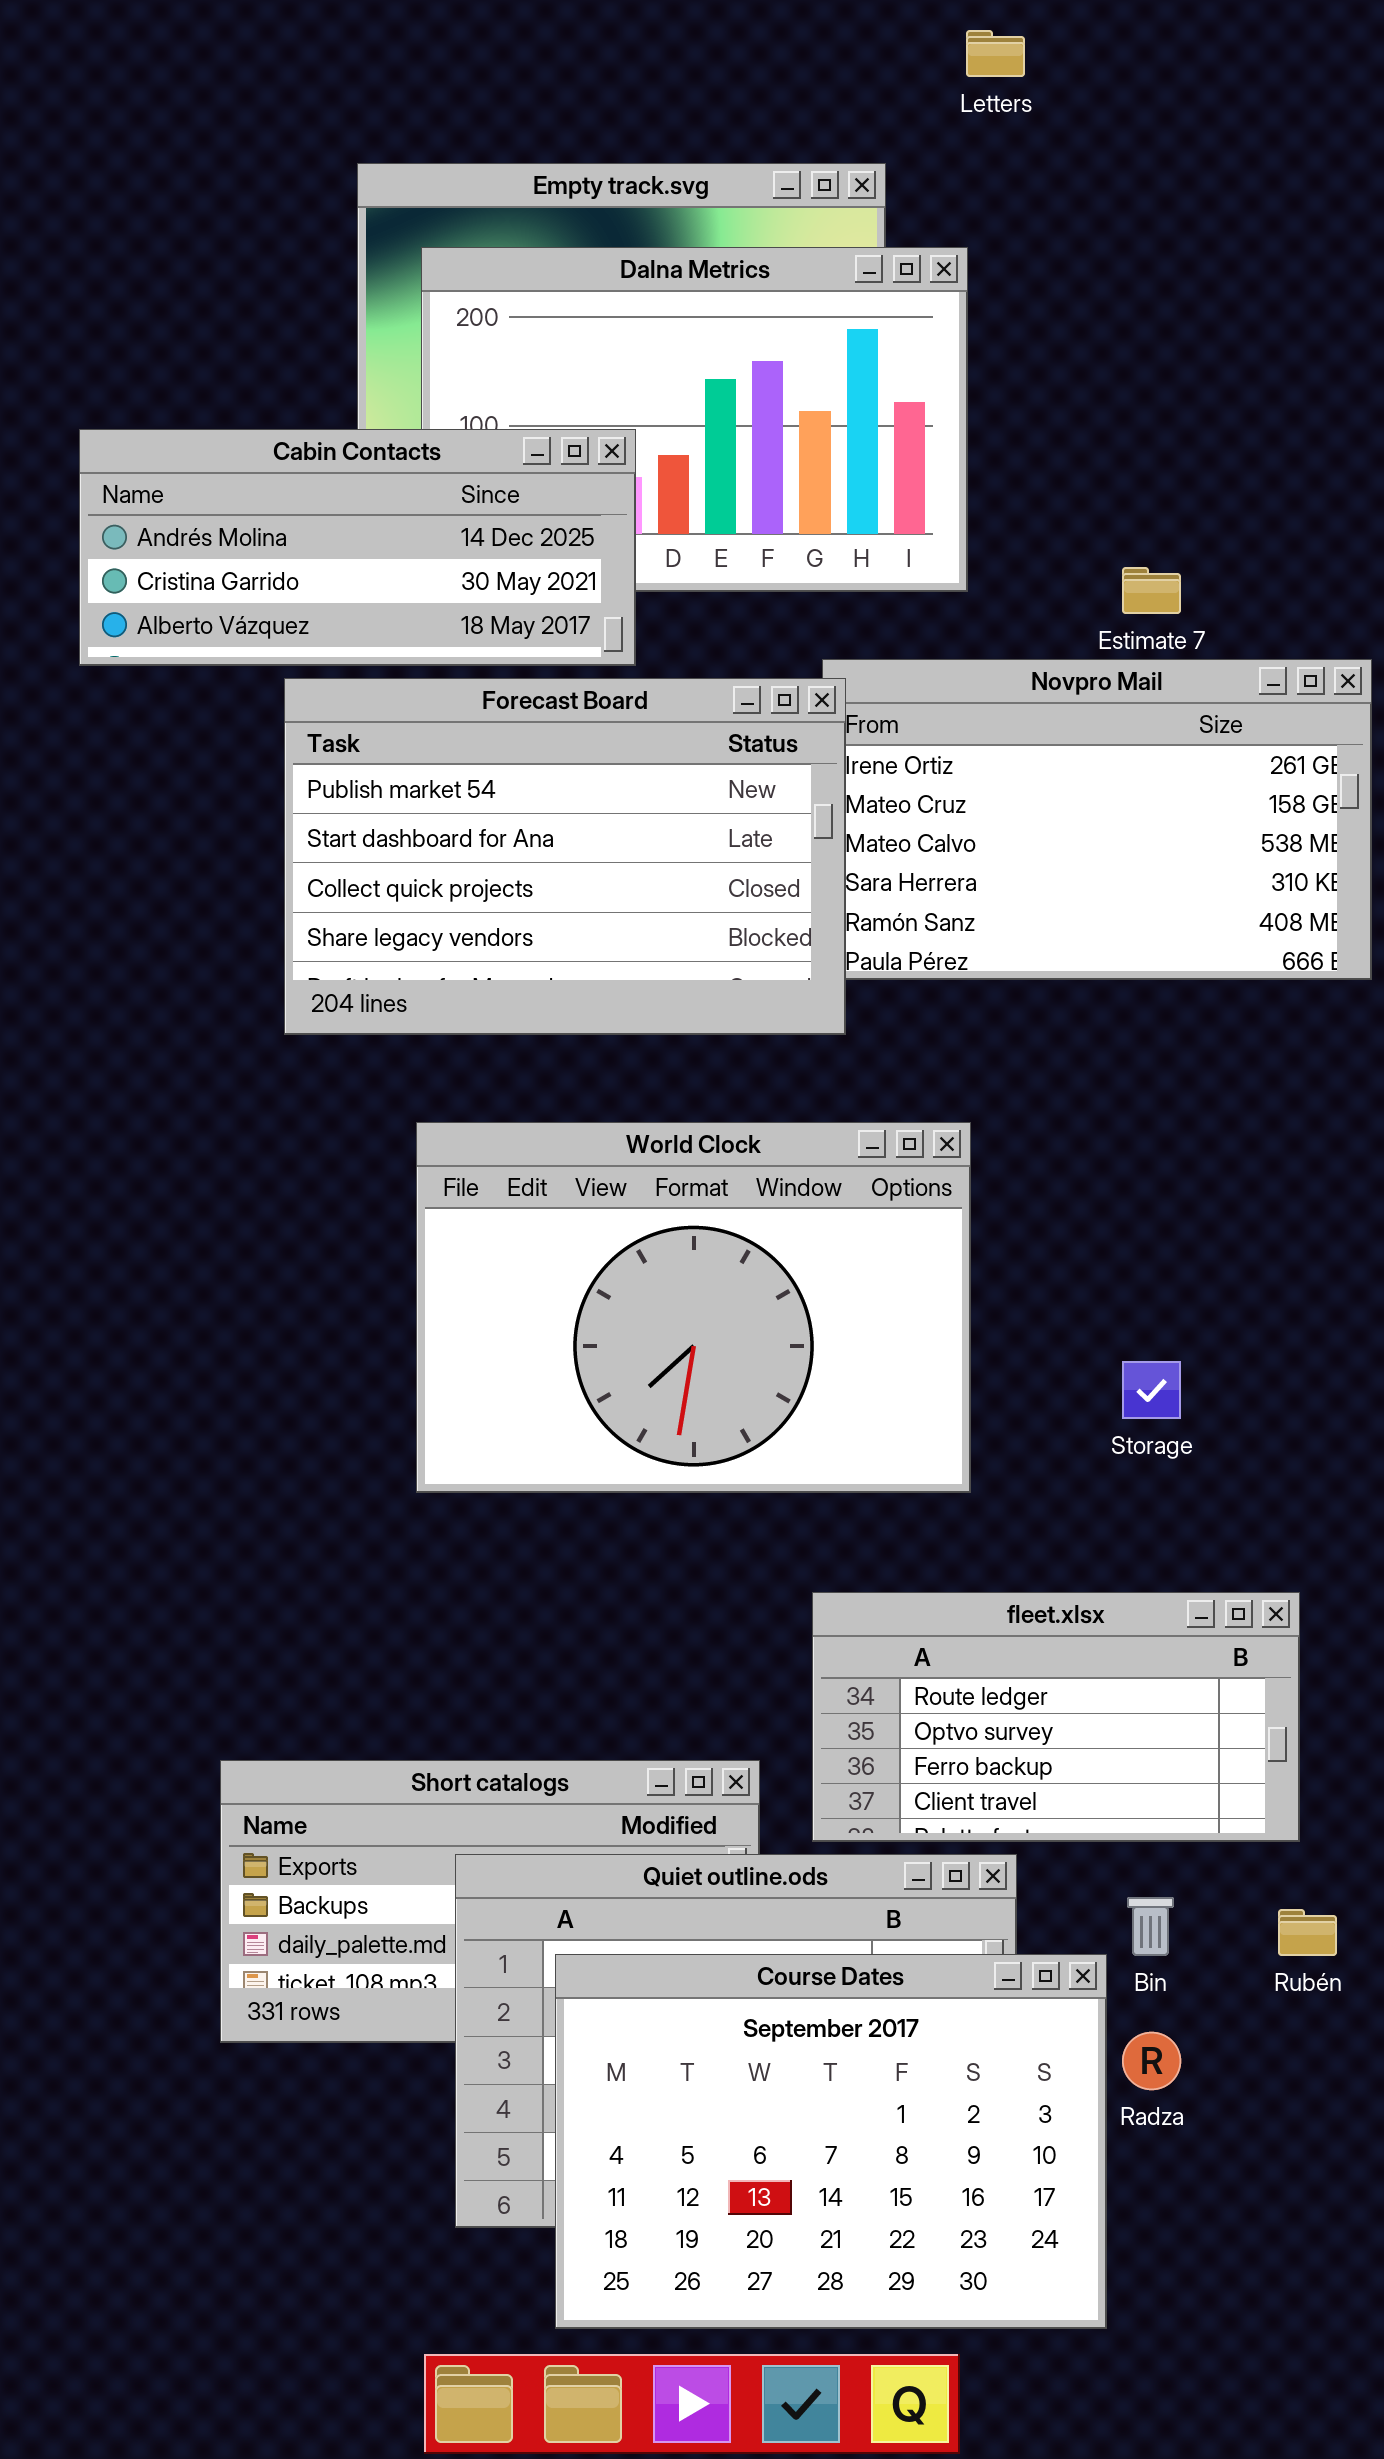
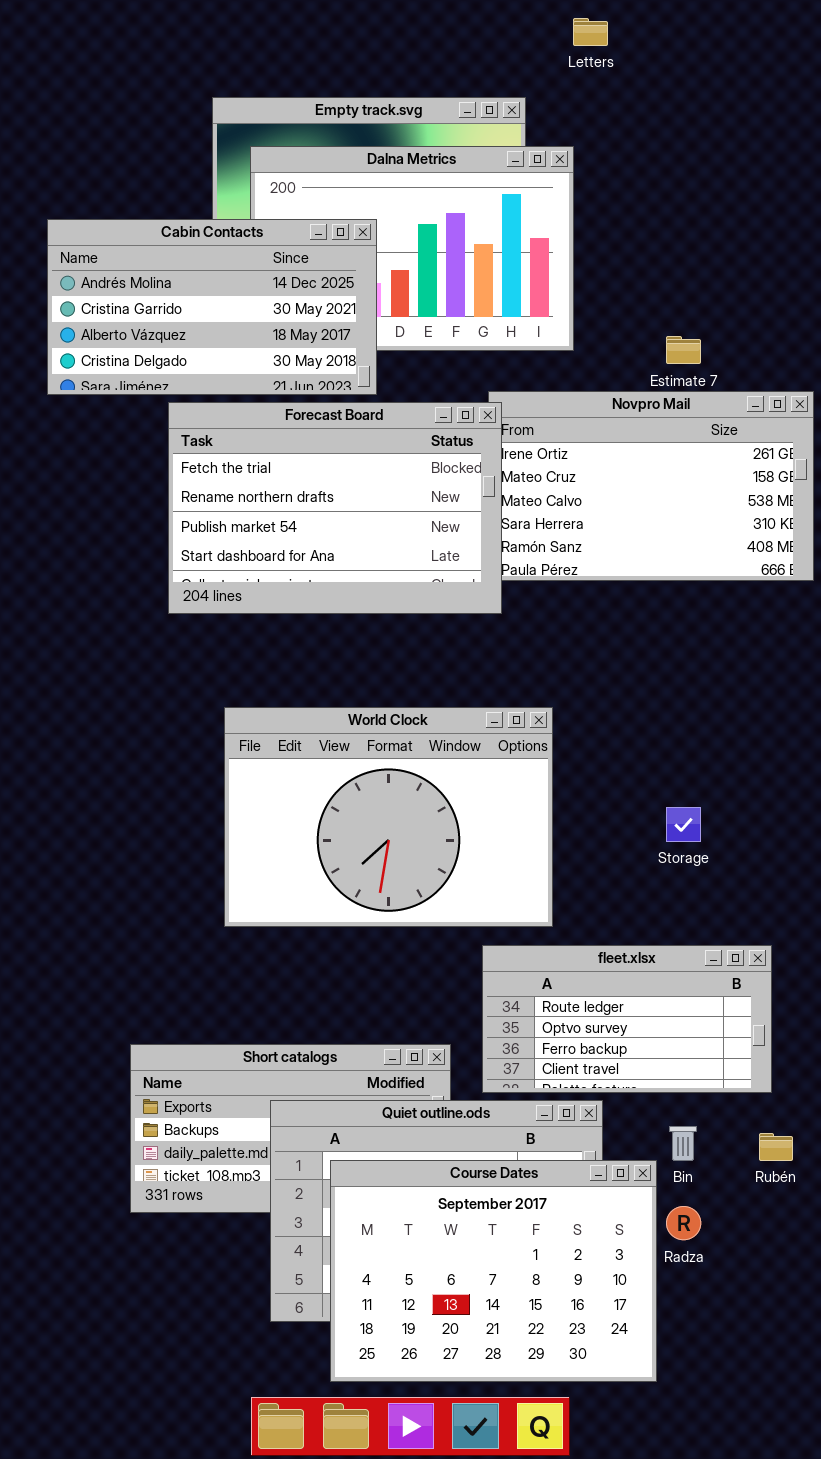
Cabin Contacts: [79,429,636,666] -> [47,219,377,395], resized
Forecast Board: [284,678,846,1035] -> [168,402,502,614], scrolled up 2 rows
World Clock: [416,1122,971,1493] -> [224,707,553,927], moved

